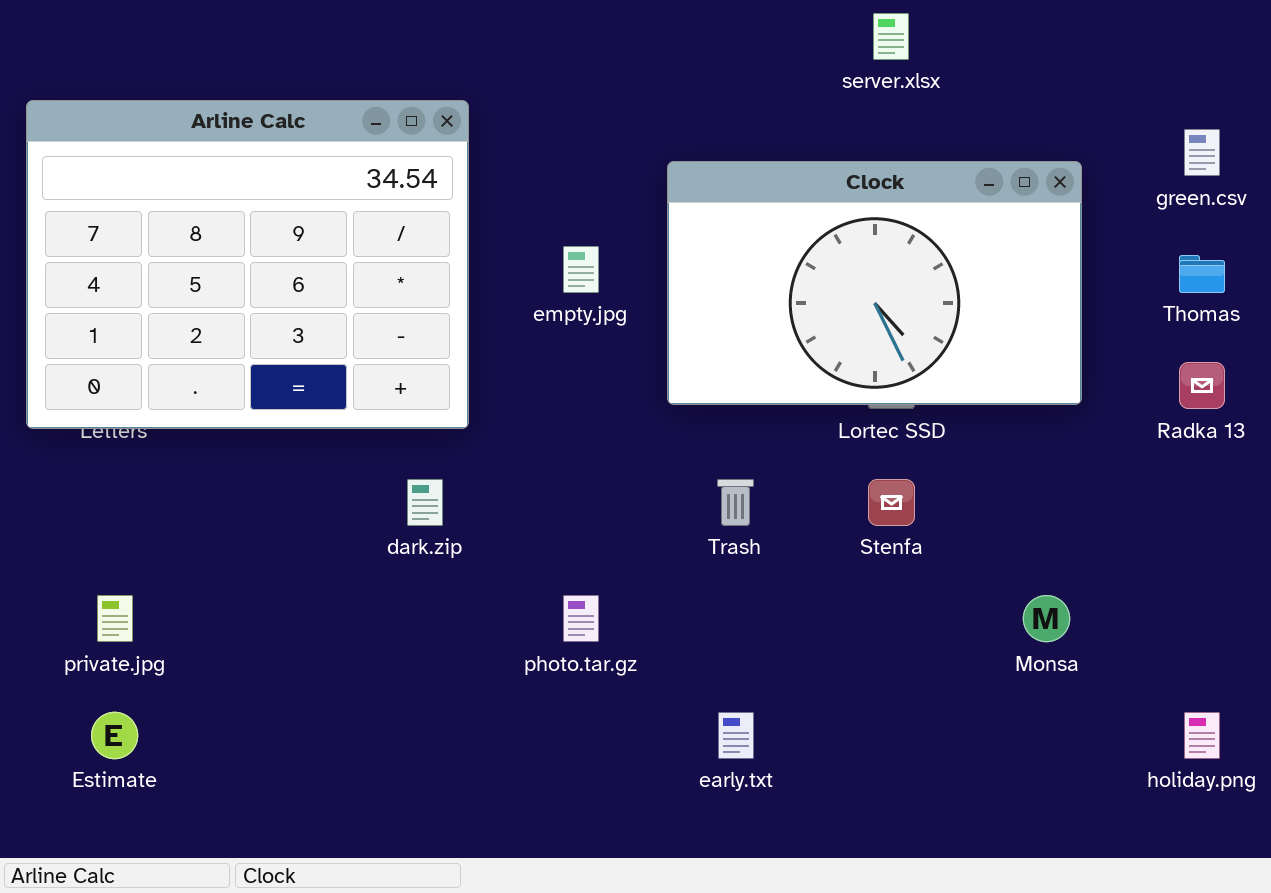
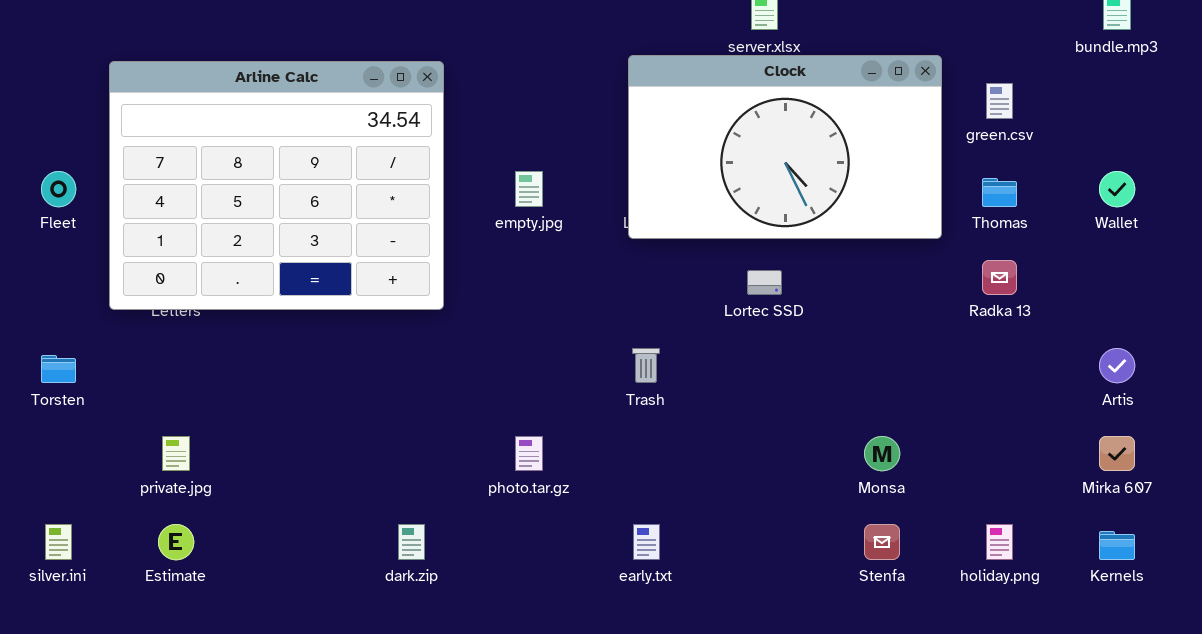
Clock: [667,161,1082,405] -> [628,55,942,239], moved
dark.zip: [407,479,443,526] -> [398,524,425,560], moved
Stenfa: [868,479,915,526] -> [864,524,900,560], moved

